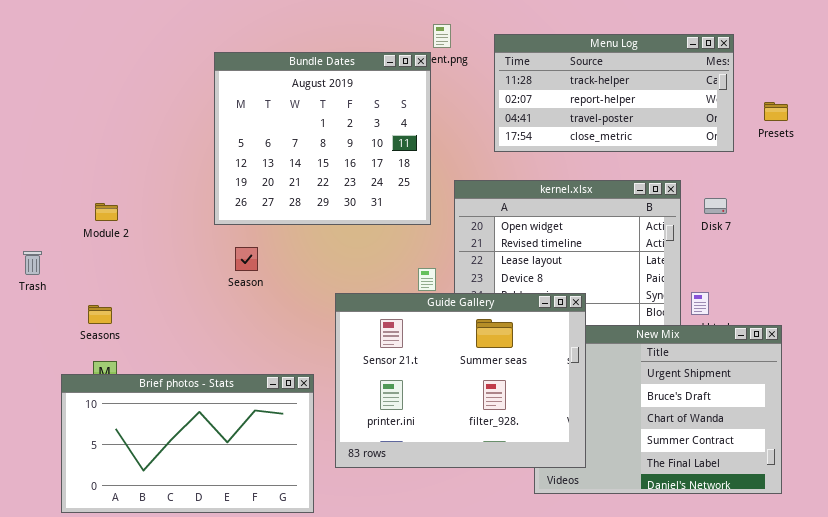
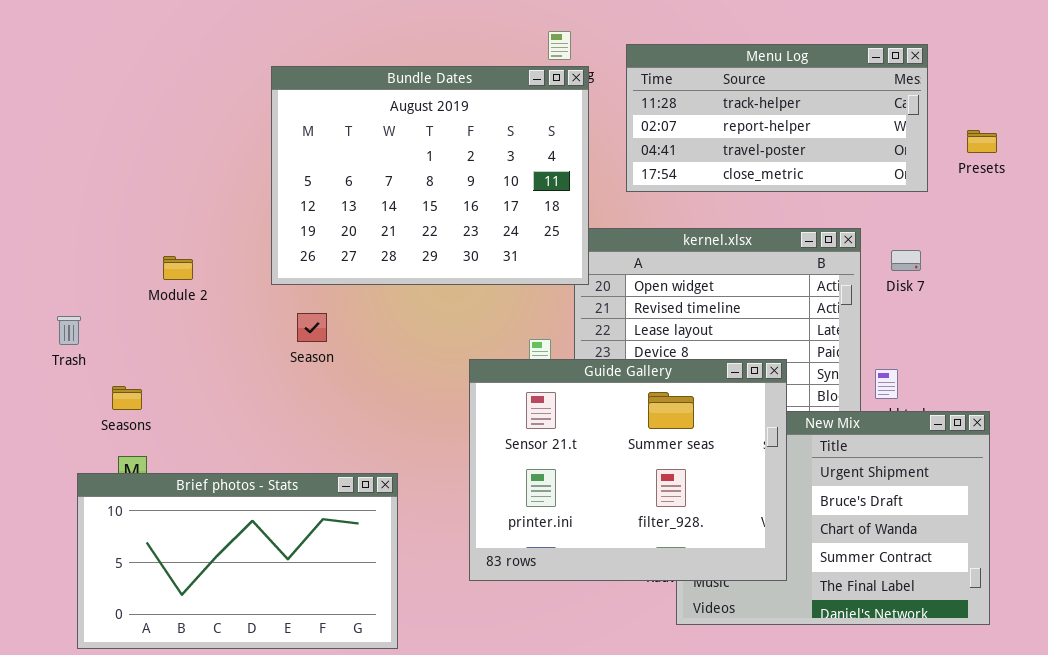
Bundle Dates: [214,52,431,225] -> [271,66,589,285], resized
Module 2: [95,203,118,221] -> [163,256,193,280], moved
Trash: [23,251,42,275] -> [57,316,81,345], moved
Guide Gallery: [335,293,586,468] -> [469,359,787,581], moved

